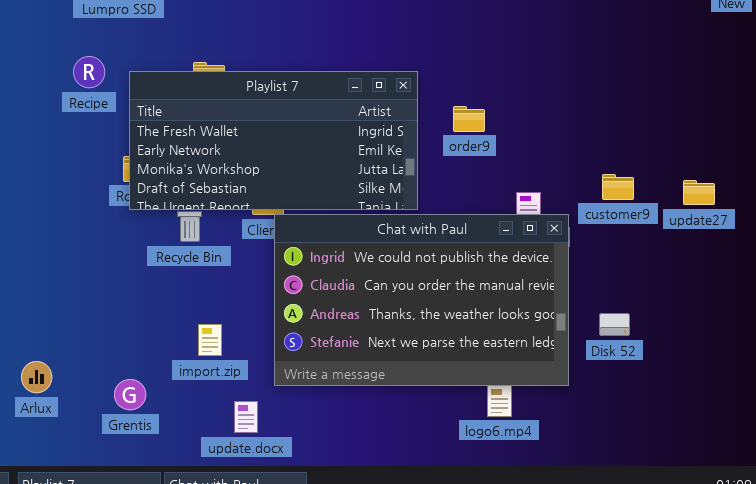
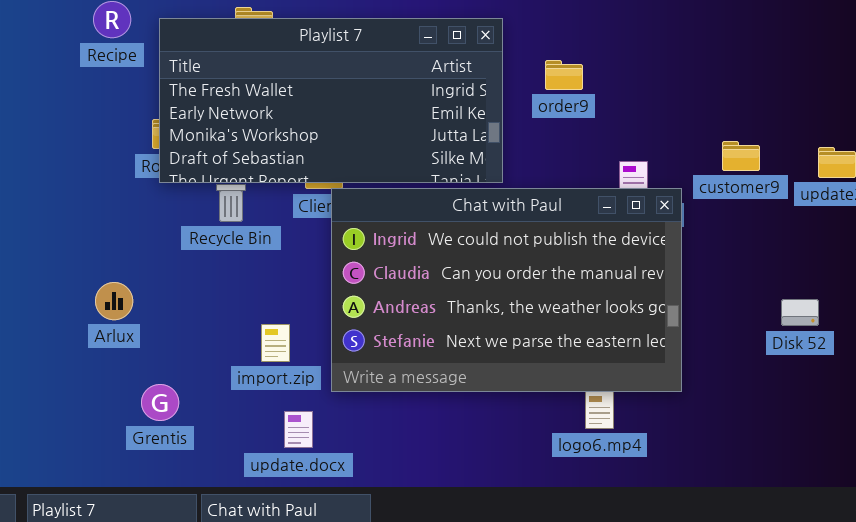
Disk 52: [599,313,630,336] -> [781,299,819,326], moved
import.zip: [198,324,222,356] -> [261,324,290,362], moved
Arlux: [21,361,52,393] -> [95,282,133,320], moved

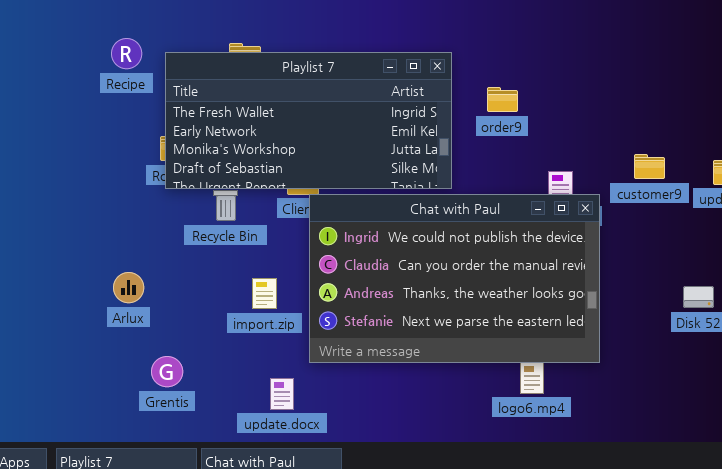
import.zip: [261,324,290,362] -> [252,278,277,309], moved

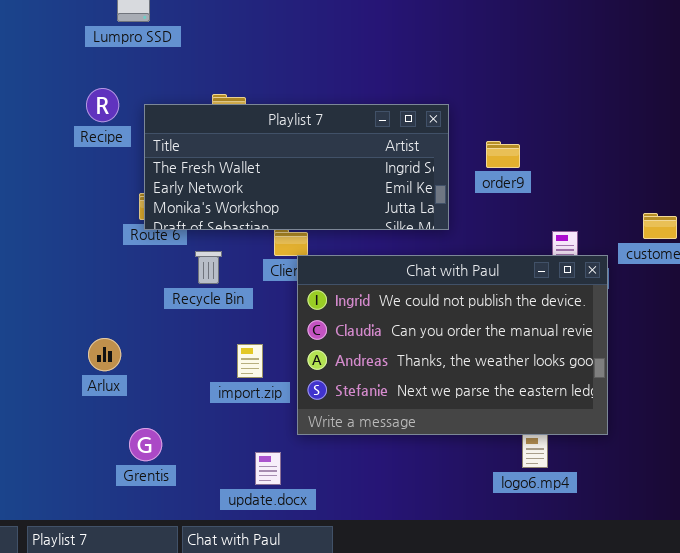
Playlist 7: [165,52,452,189] -> [144,104,449,230], resized

